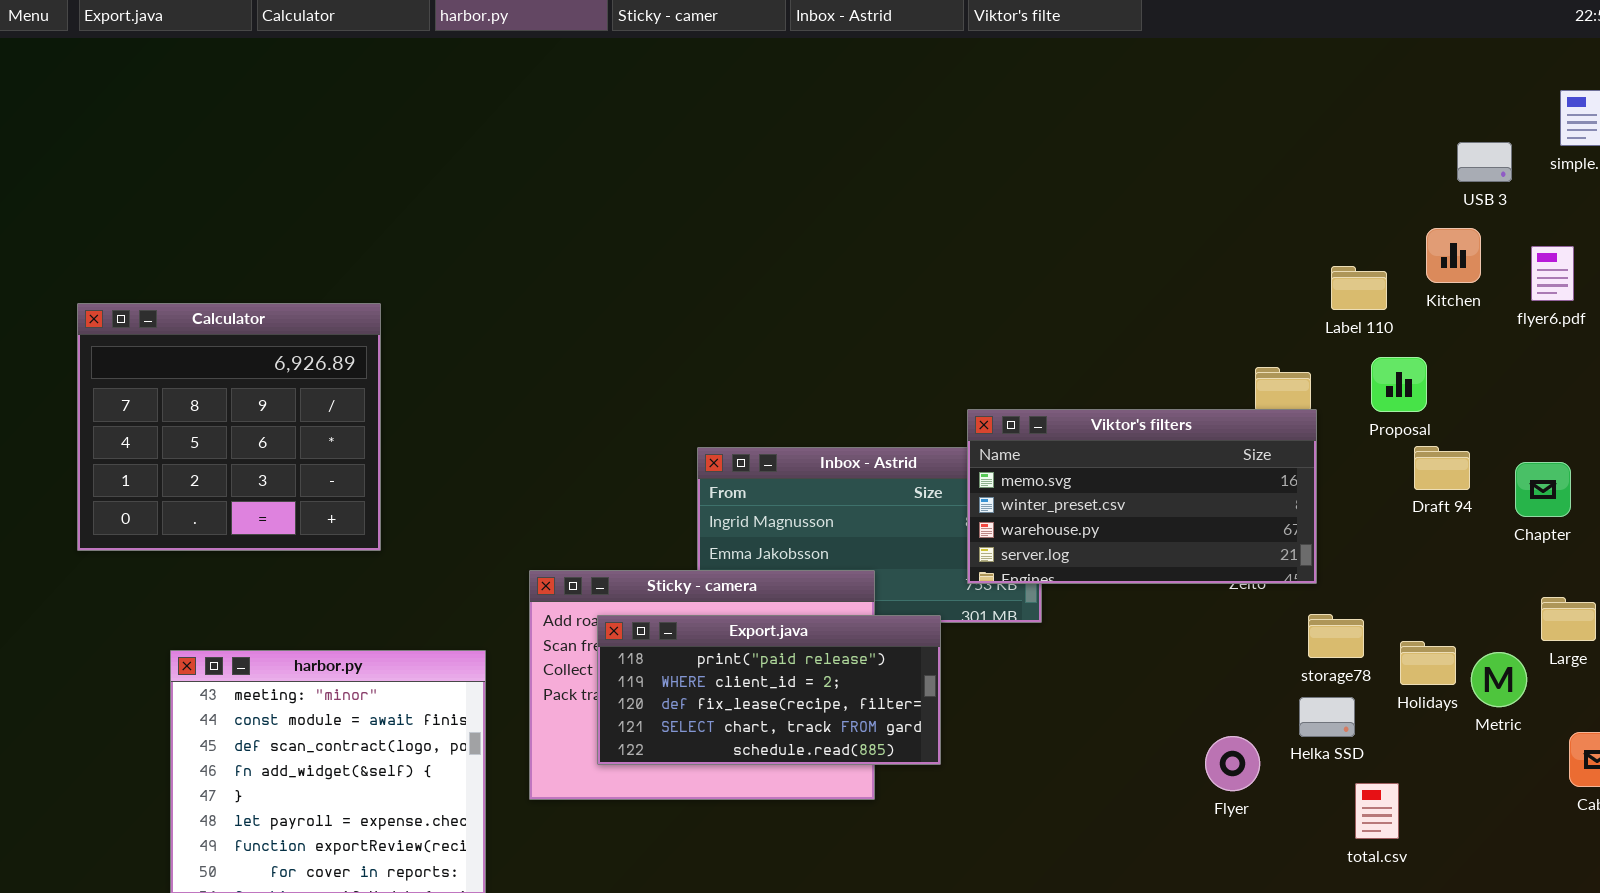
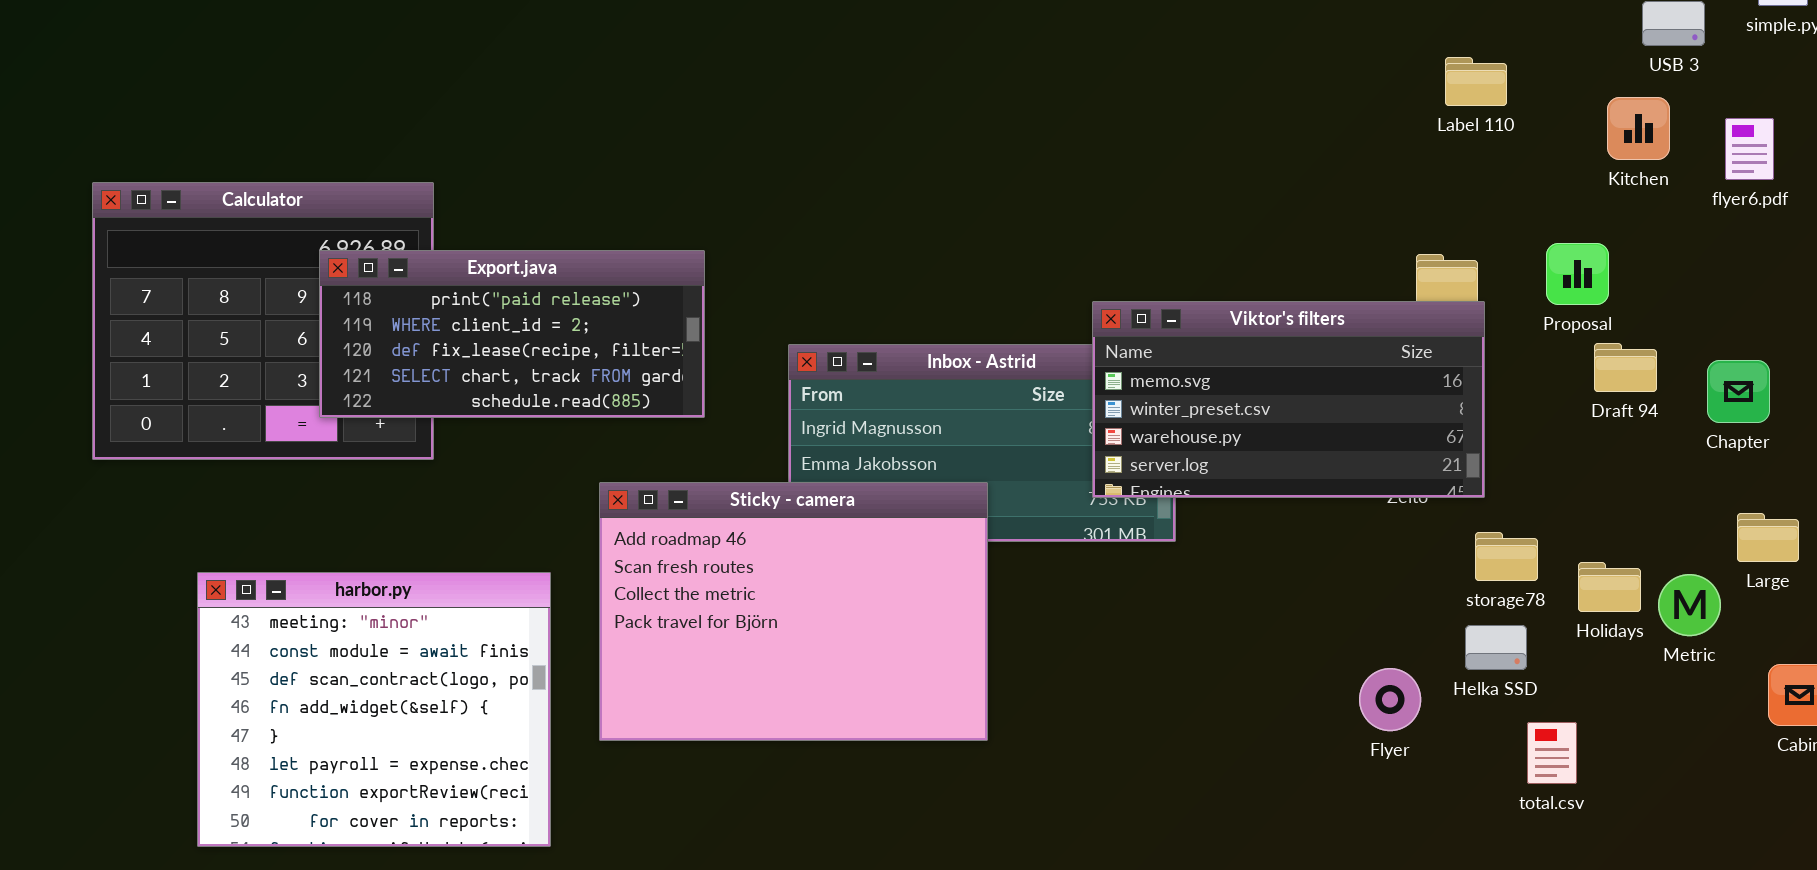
Label 110: [1331,266,1387,310] -> [1445,57,1507,106], moved
Export.java: [597,615,941,765] -> [319,250,705,418], moved

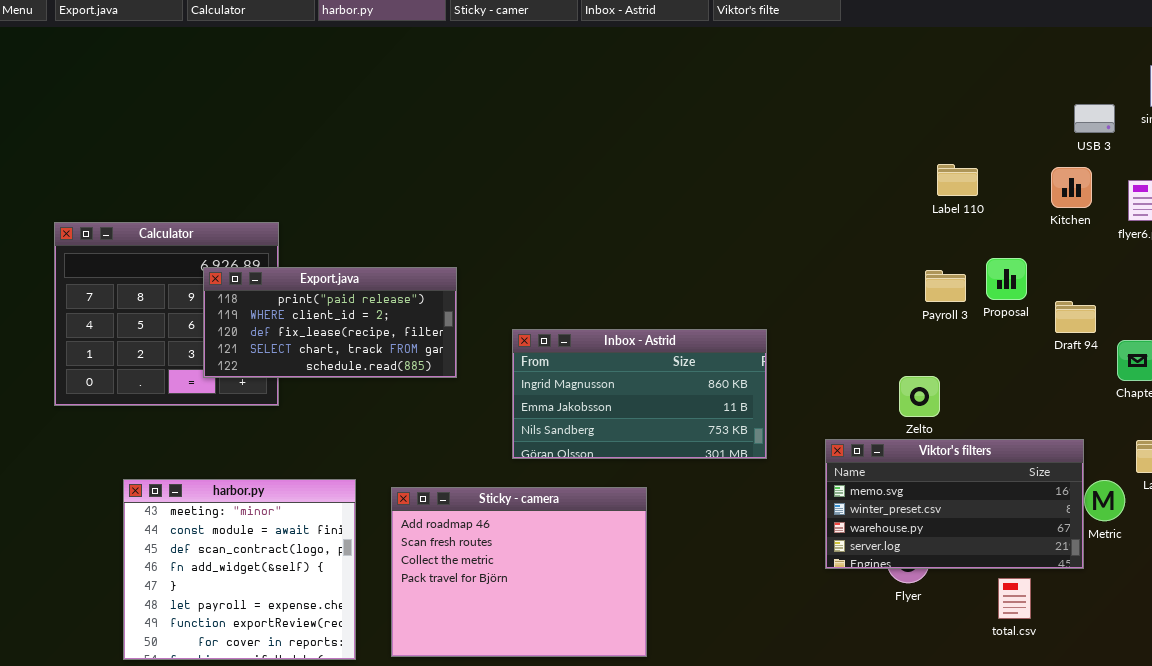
Label 110: [1445,57,1507,106] -> [937,164,978,196], moved
Proposal: [1546,243,1609,305] -> [986,258,1027,300], moved
Viktor's filters: [1092,301,1485,498] -> [825,439,1084,569], moved
Draft 94: [1594,343,1657,392] -> [1055,301,1096,333], moved
Sticky - camera: [599,482,988,741] -> [391,487,647,657], moved

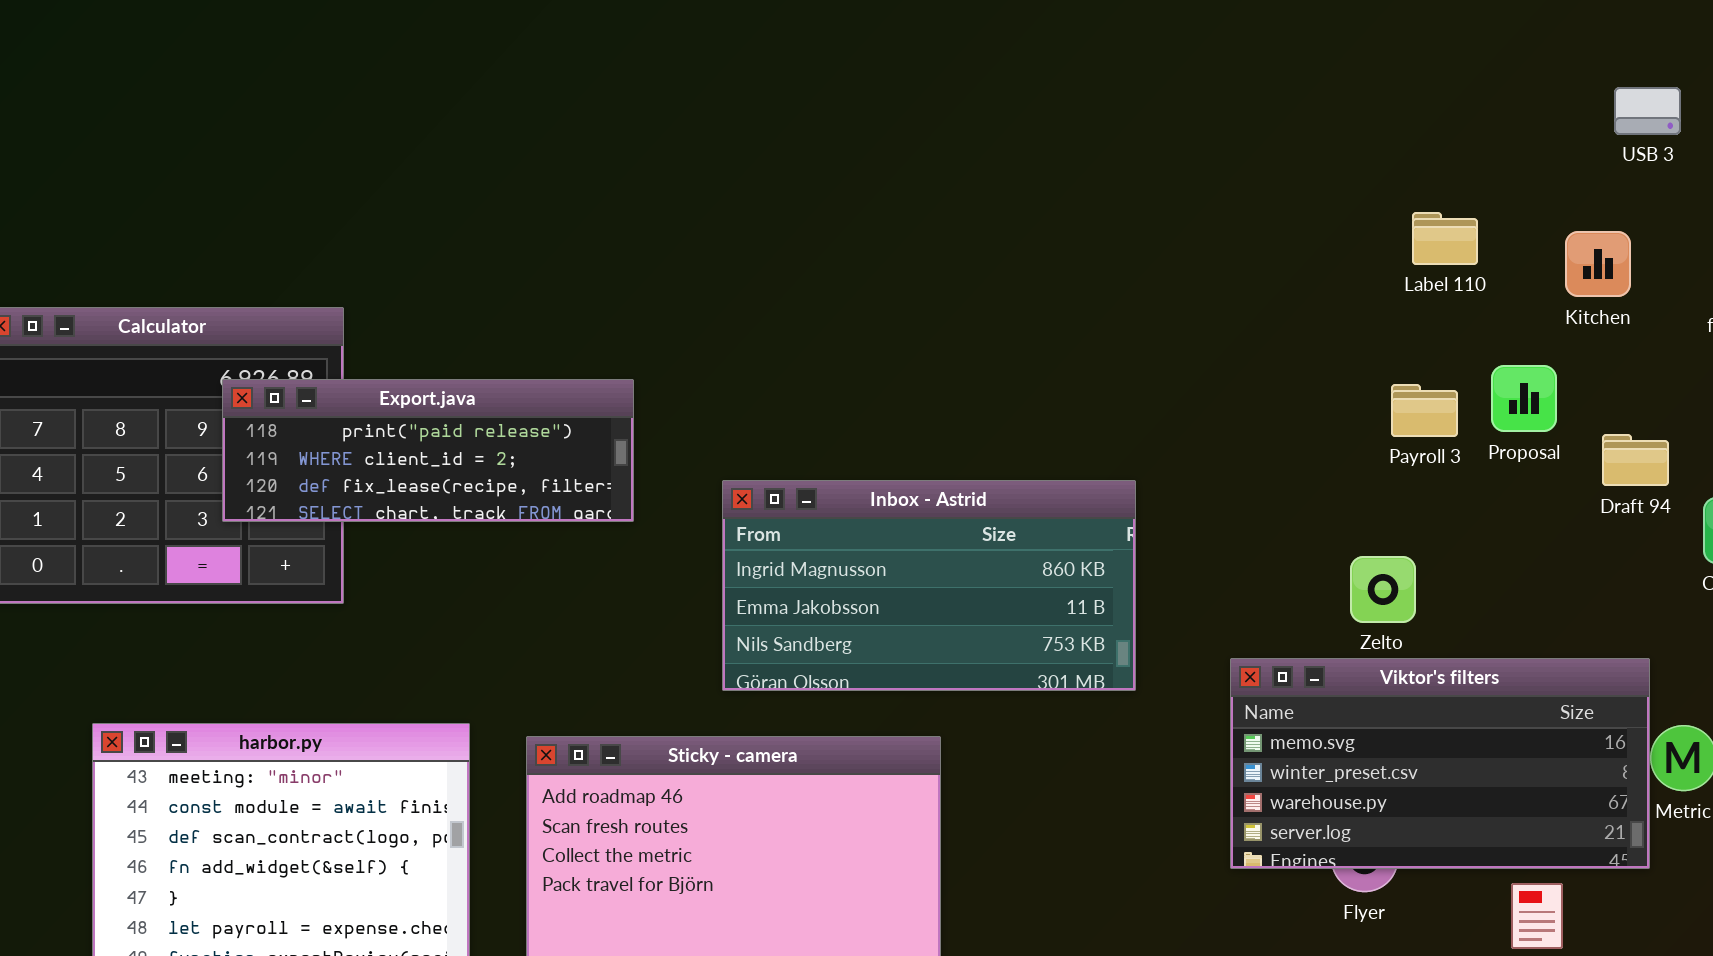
USB 3: [1074,104,1115,133] -> [1614,87,1681,135], moved
Kitchen: [1051,167,1092,208] -> [1565,231,1631,297], moved
Export.java: [203,267,457,378] -> [222,379,634,522], resized

